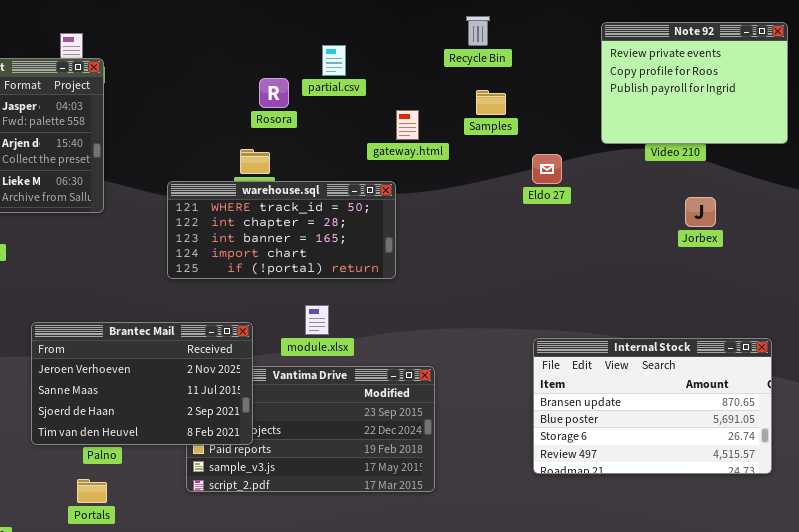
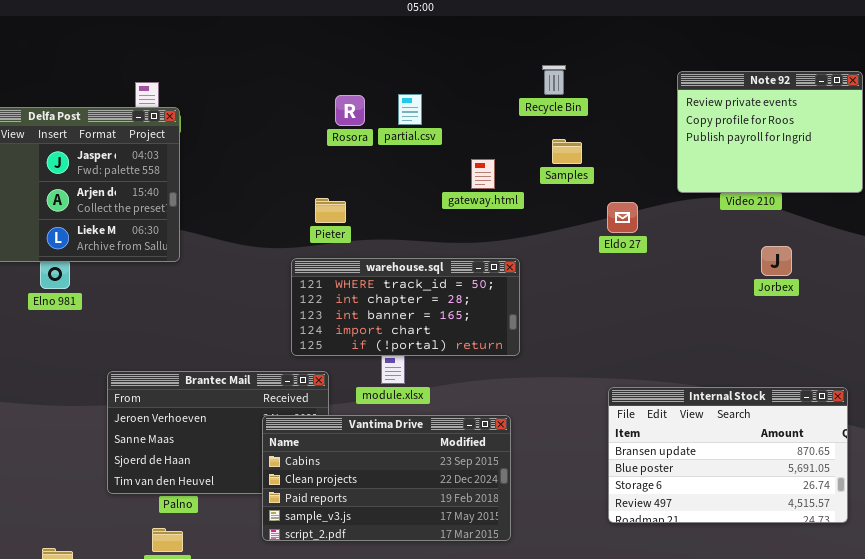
Rosora: [259,78,289,108] -> [335,95,365,126], moved
warehouse.sql: [167,181,396,279] -> [291,258,520,356], moved
Vantima Drive: [186,366,435,492] -> [262,415,511,541], raised

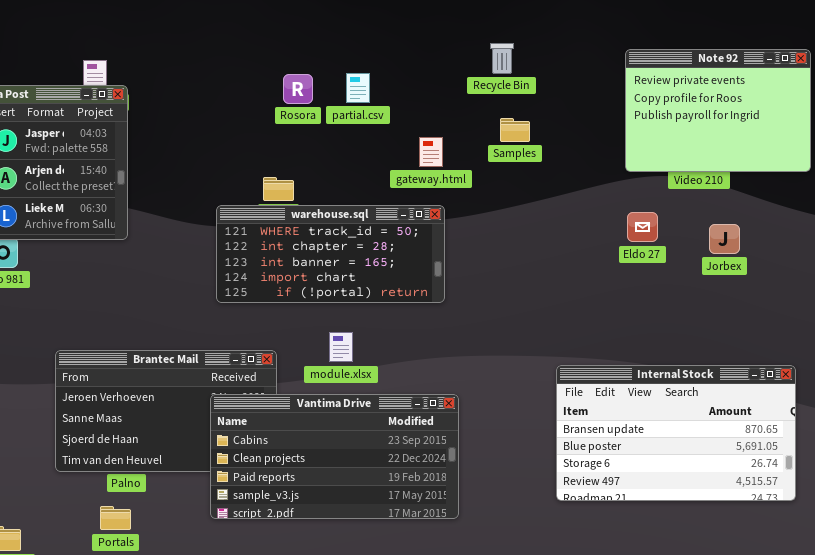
Eldo 27: [607,202,638,233] -> [627,212,658,242], moved
warehouse.sql: [291,258,520,356] -> [216,205,445,303], moved

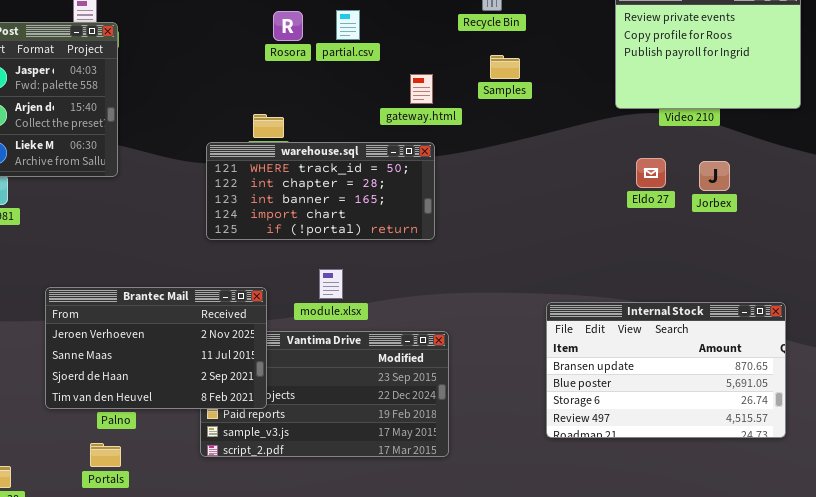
Eldo 27: [627,212,658,242] -> [636,158,666,188], moved
Brantec Mail: [55,350,277,472] -> [45,287,267,409], raised

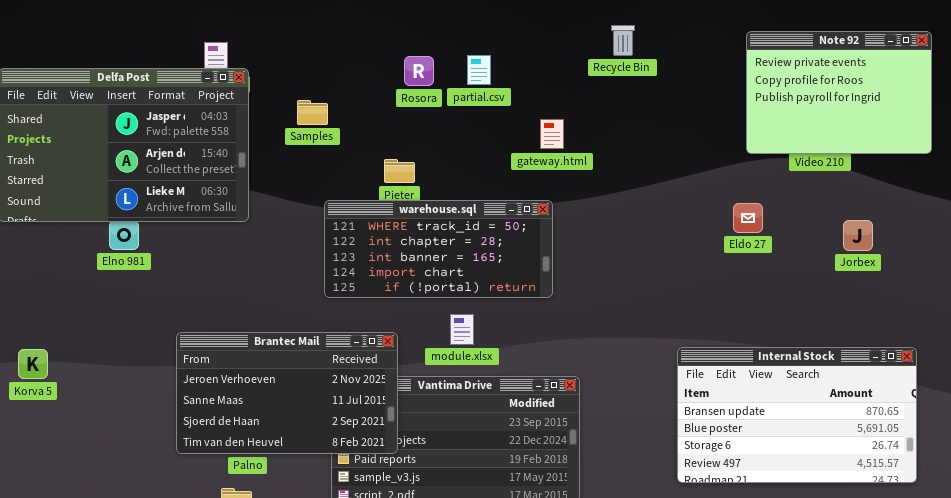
Samples: [490,55,520,79] -> [297,100,328,125], moved
warehouse.sql: [206,142,435,240] -> [324,200,553,298], moved
Eldo 27: [636,158,666,188] -> [733,203,763,233], moved
Jorbex: [699,161,730,191] -> [843,220,873,251], moved

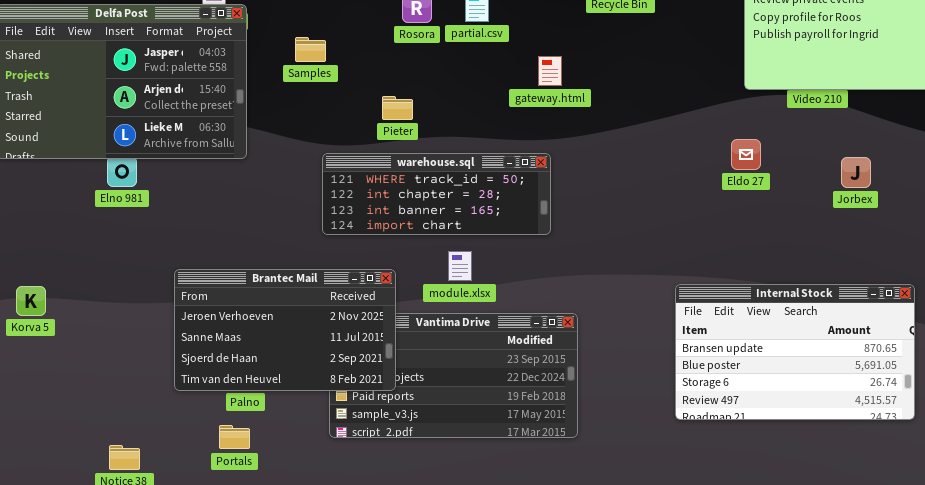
warehouse.sql: [324,200,553,298] -> [322,153,551,235], resized

